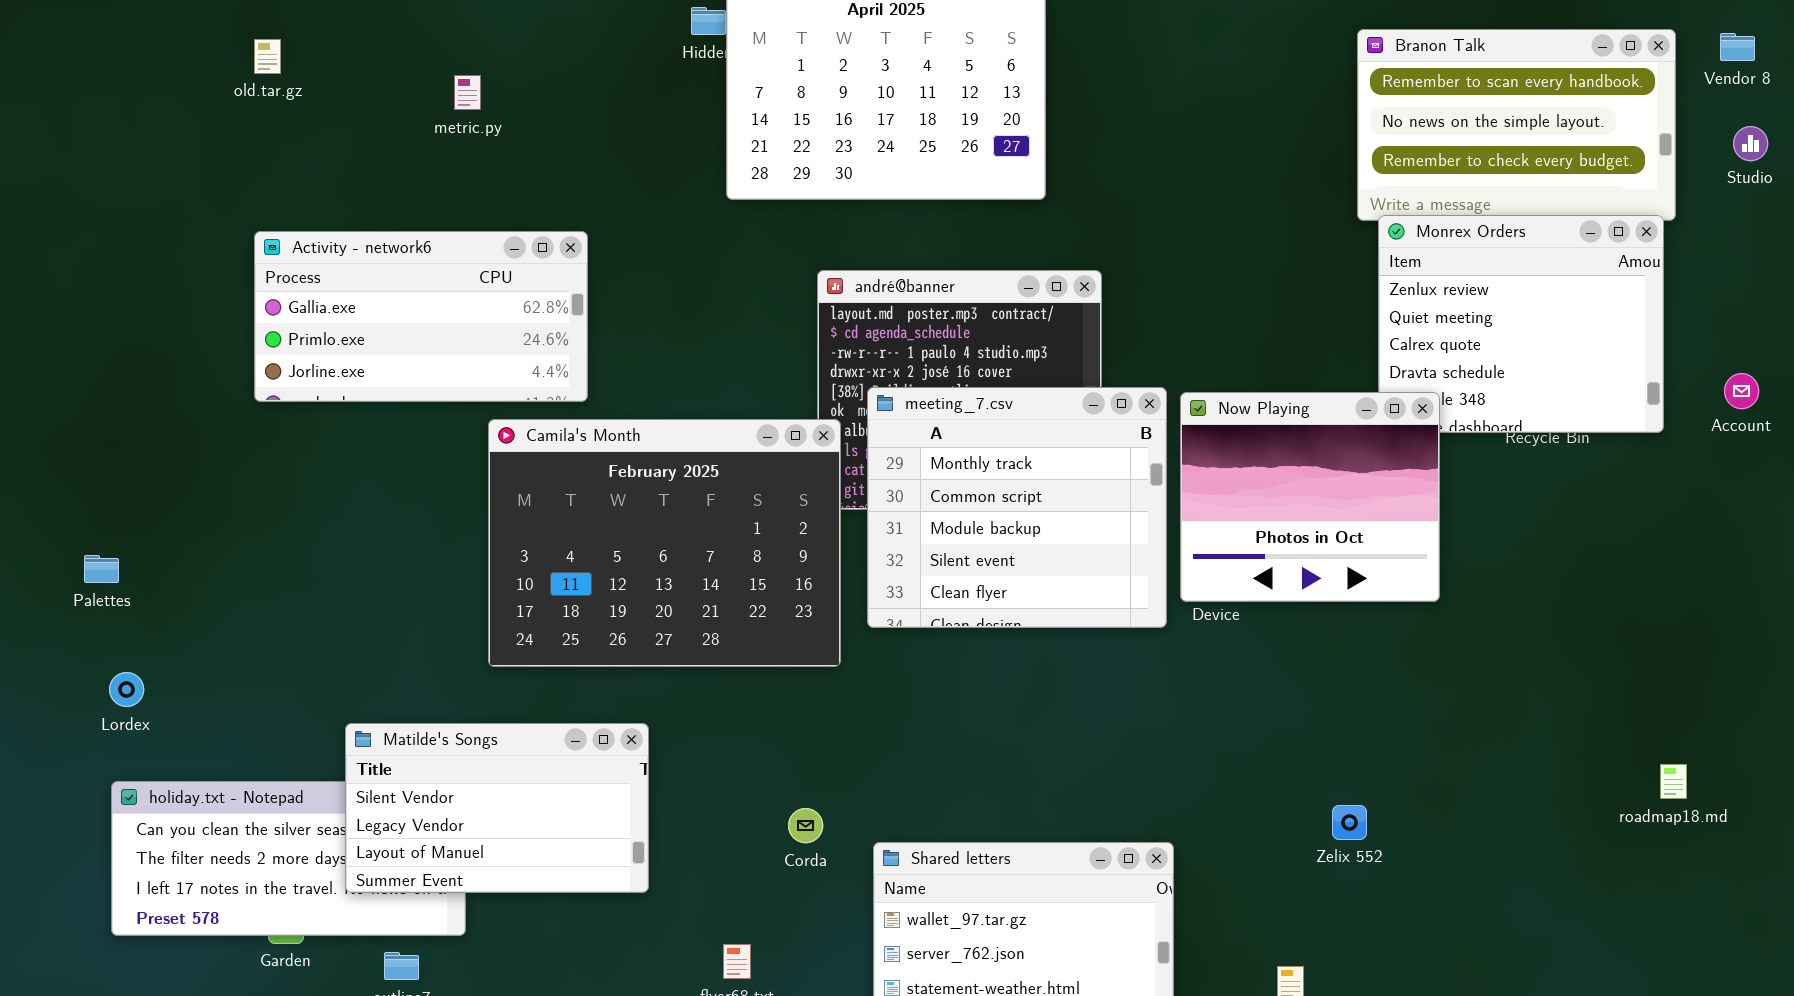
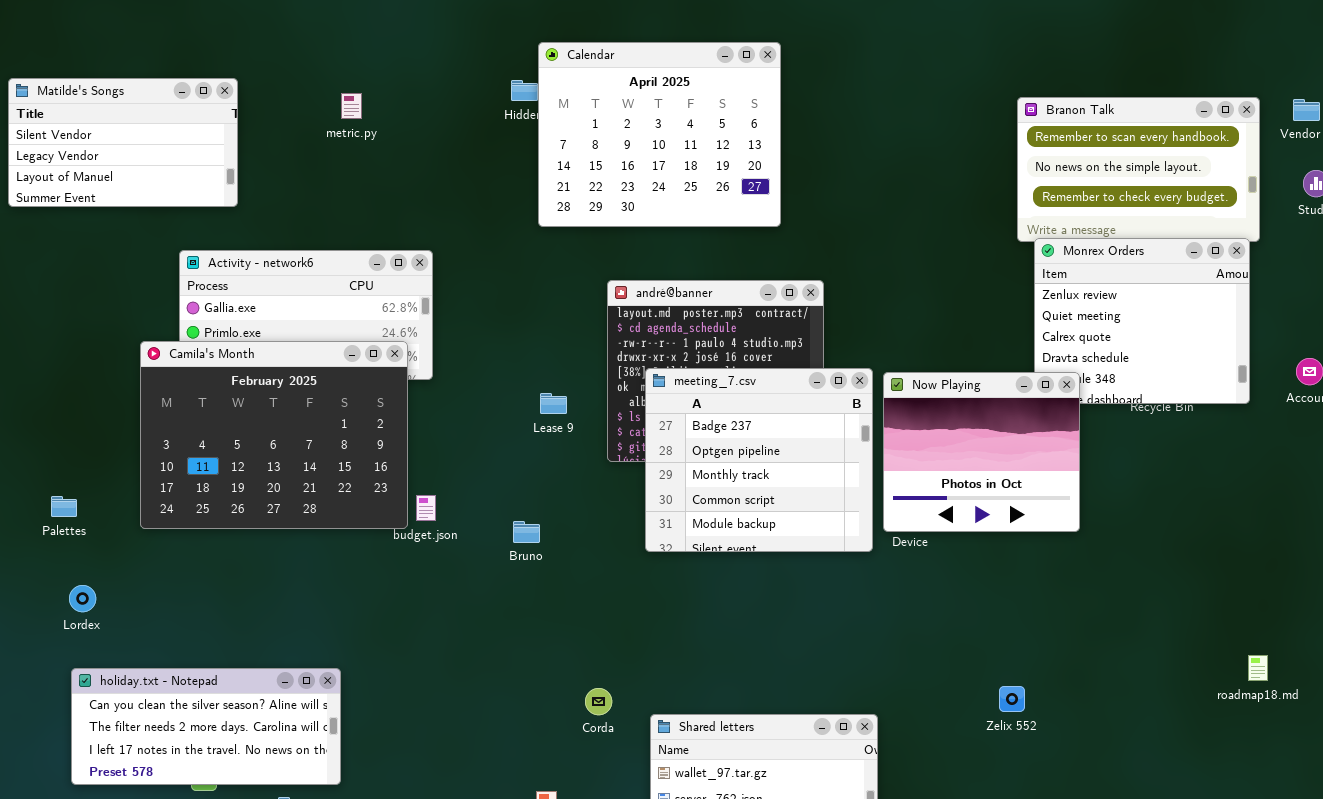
metric.py: [454,75,481,110] -> [341,93,362,119], moved
meeting_7.csv: [867,387,1167,628] -> [645,368,873,552], scrolled up 2 rows
Camila's Month: [488,419,841,667] -> [140,341,408,529], moved
Matilde's Songs: [345,723,649,893] -> [8,78,238,207], moved

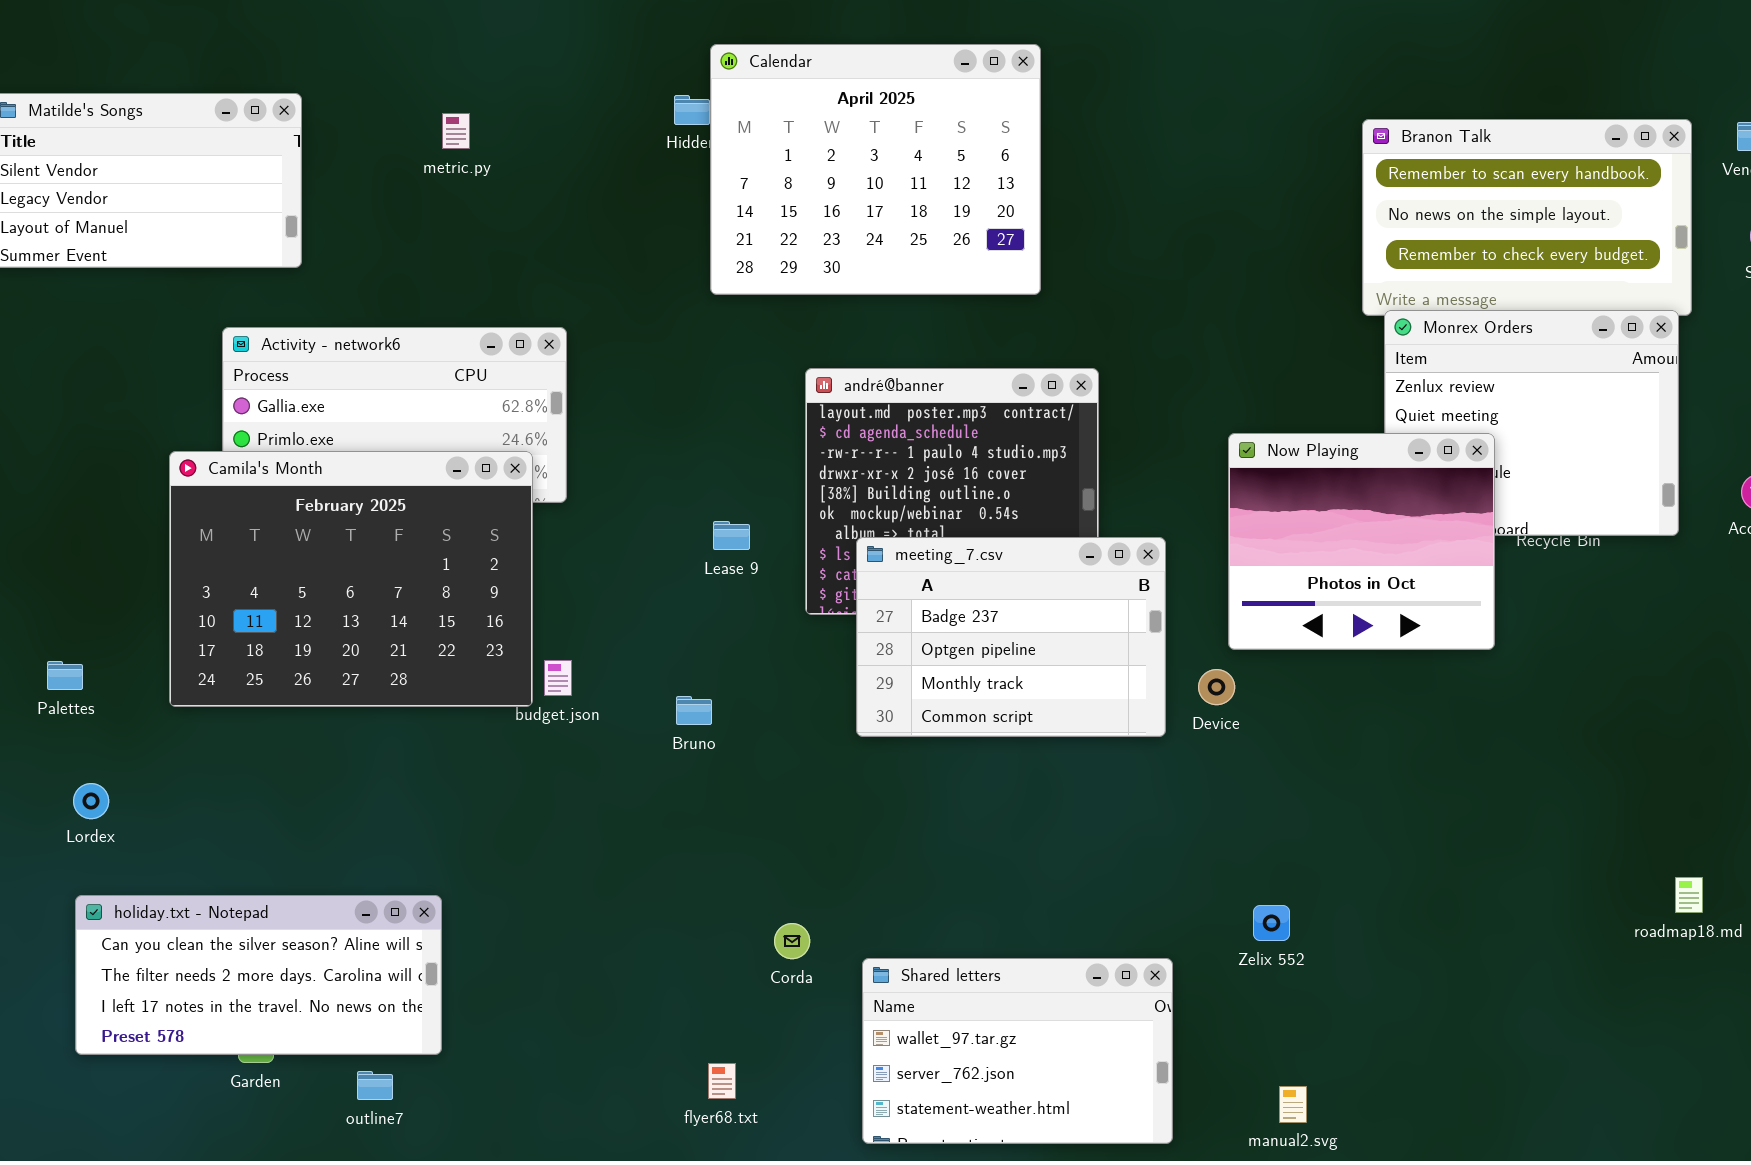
meeting_7.csv: [645,368,873,552] -> [856,537,1166,737], resized
Now Playing: [883,372,1080,532] -> [1228,433,1495,650], moved
Zelix 552: [999,686,1025,712] -> [1253,905,1290,941], moved

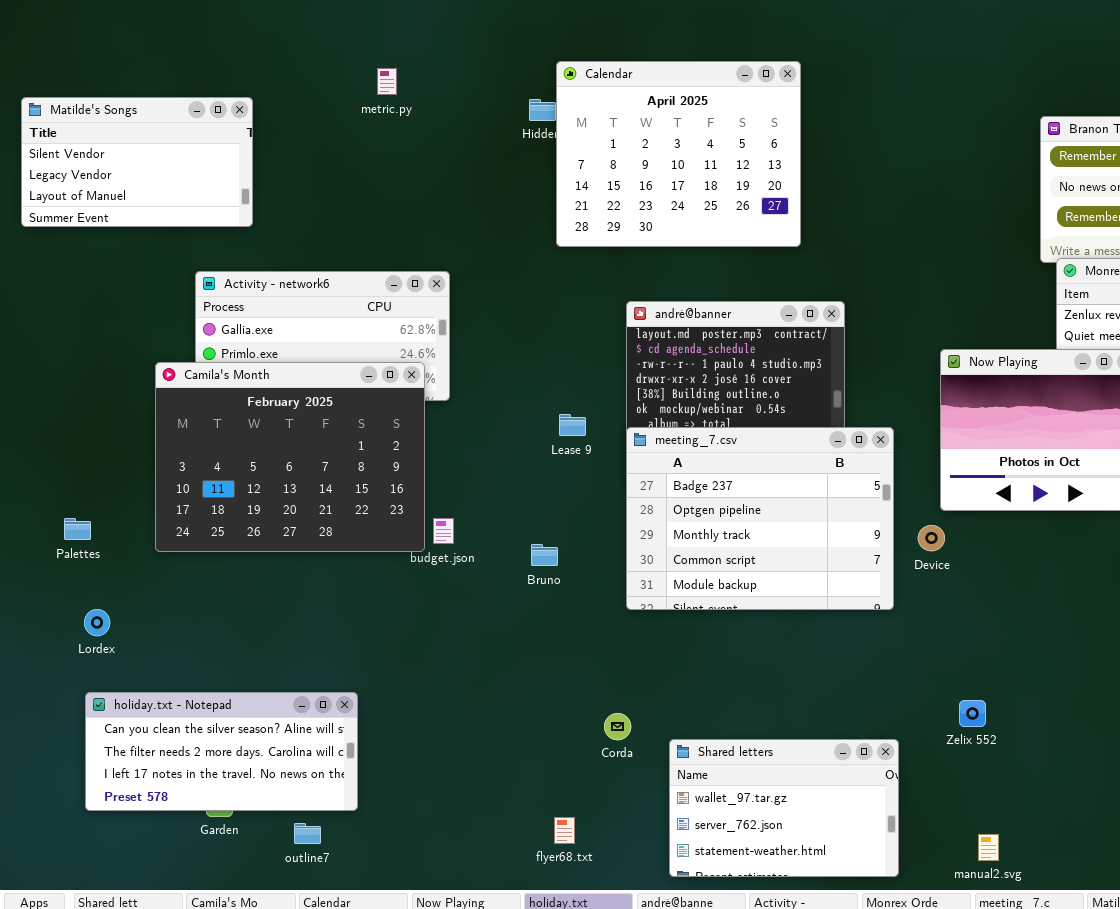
metric.py: [442,113,470,149] -> [377,68,397,95], moved
meeting_7.csv: [856,537,1166,737] -> [626,427,894,610], resized

